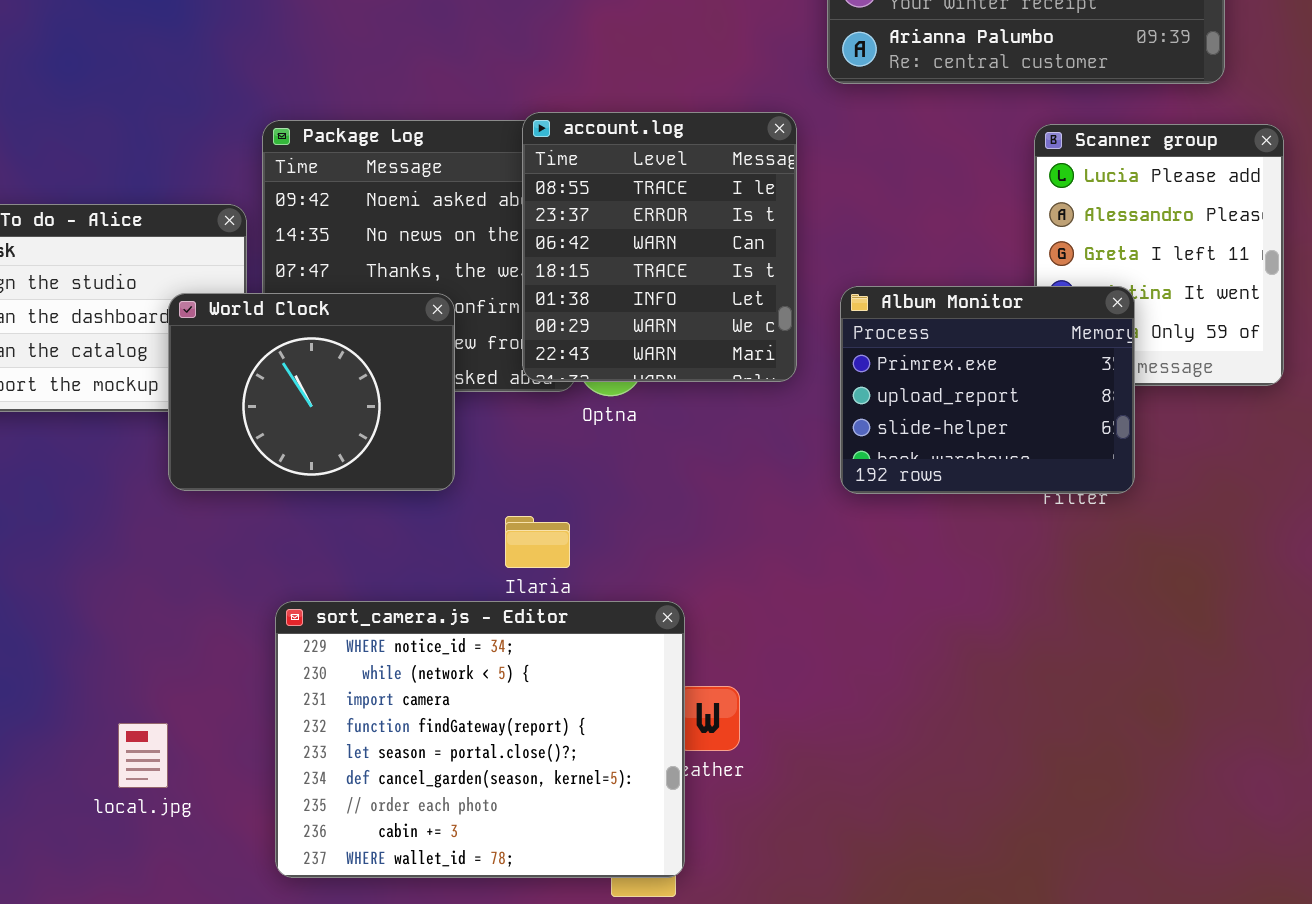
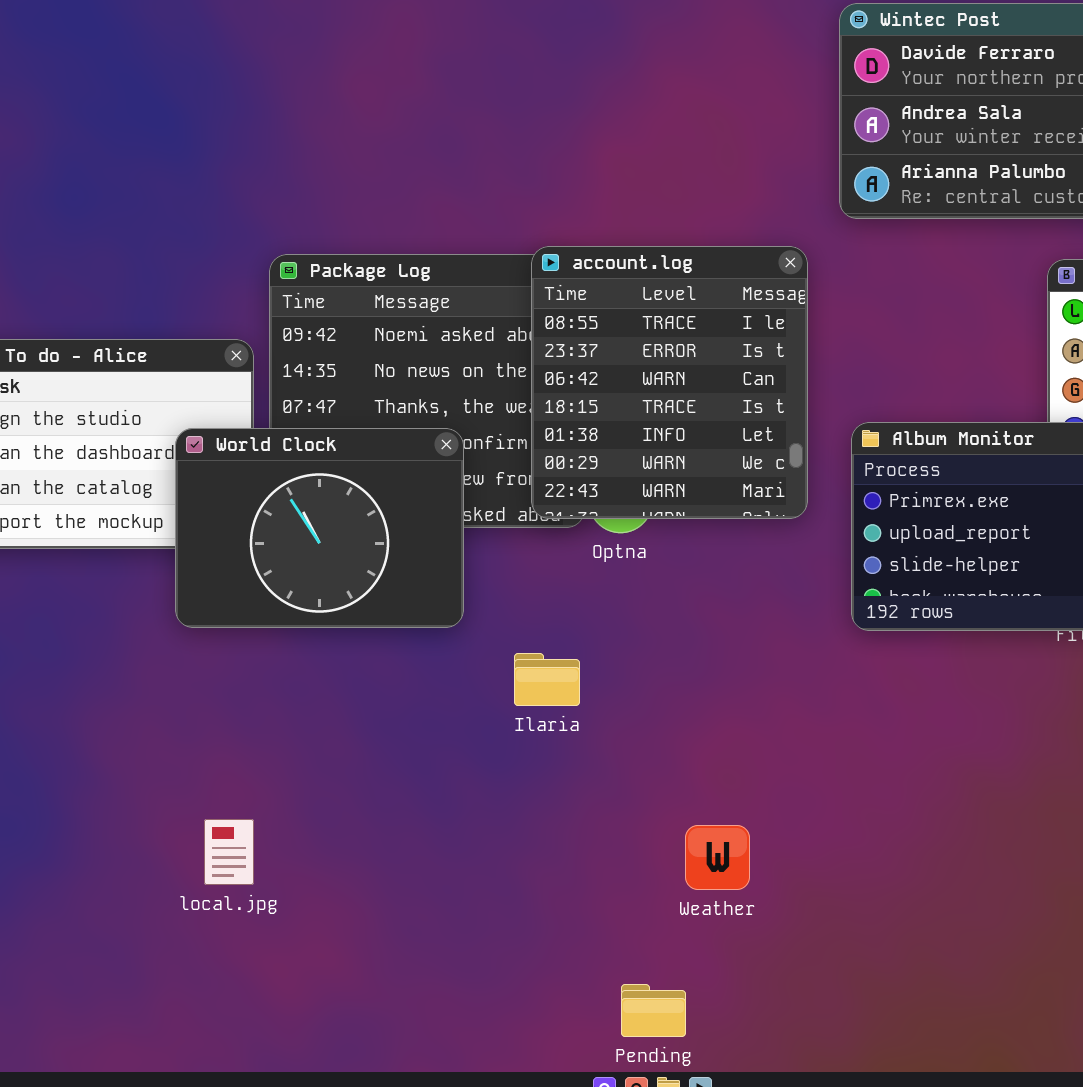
sort_camera.js - Editor: [275,601,685,878] -> none, closed
local.jpg: [118,723,168,788] -> [204,819,254,885], moved

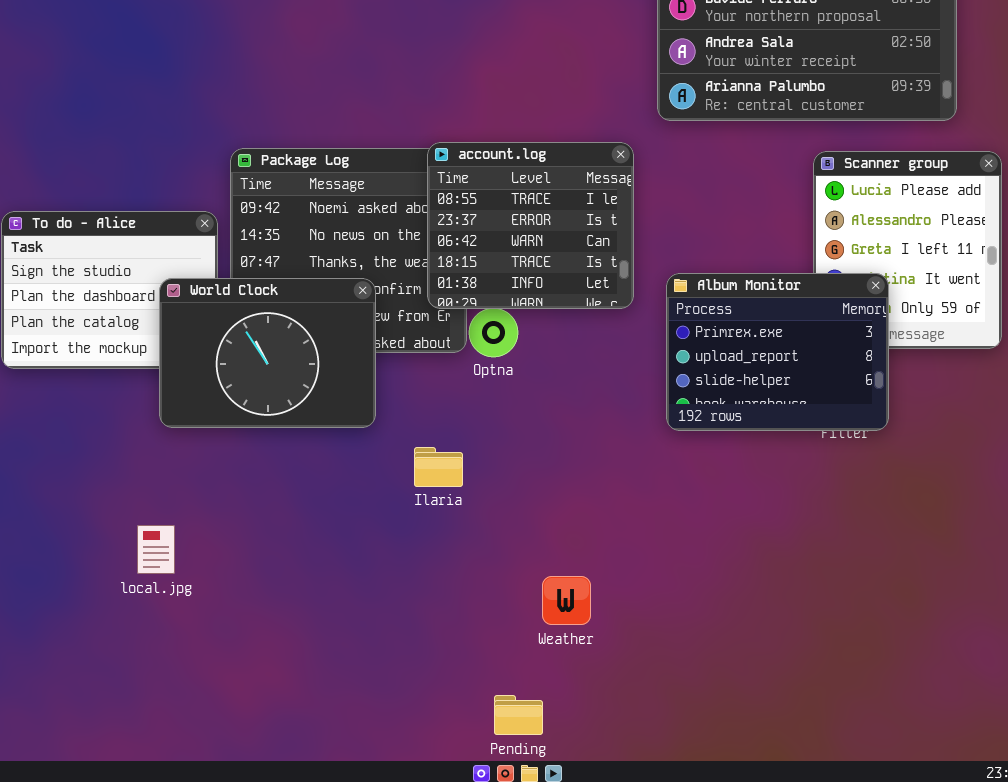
account.log: [531,246,808,519] -> [427,142,634,309], resized
local.jpg: [204,819,254,885] -> [137,525,175,574], moved

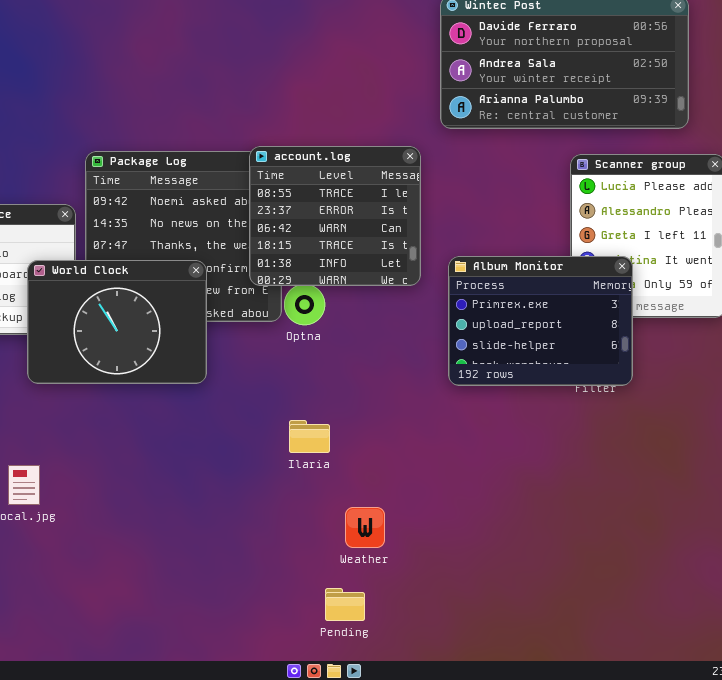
Ilaria: [414,447,463,487] -> [289,420,330,453], moved
Pending: [494,695,543,735] -> [325,588,365,621], moved

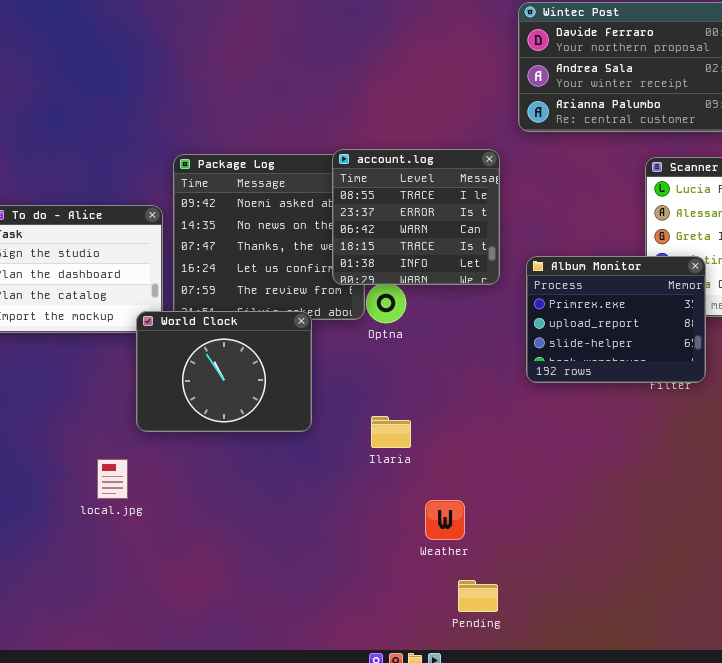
World Clock: [27,260,207,384] -> [136,311,312,432], moved
Pending: [325,588,365,621] -> [458,580,498,612], moved

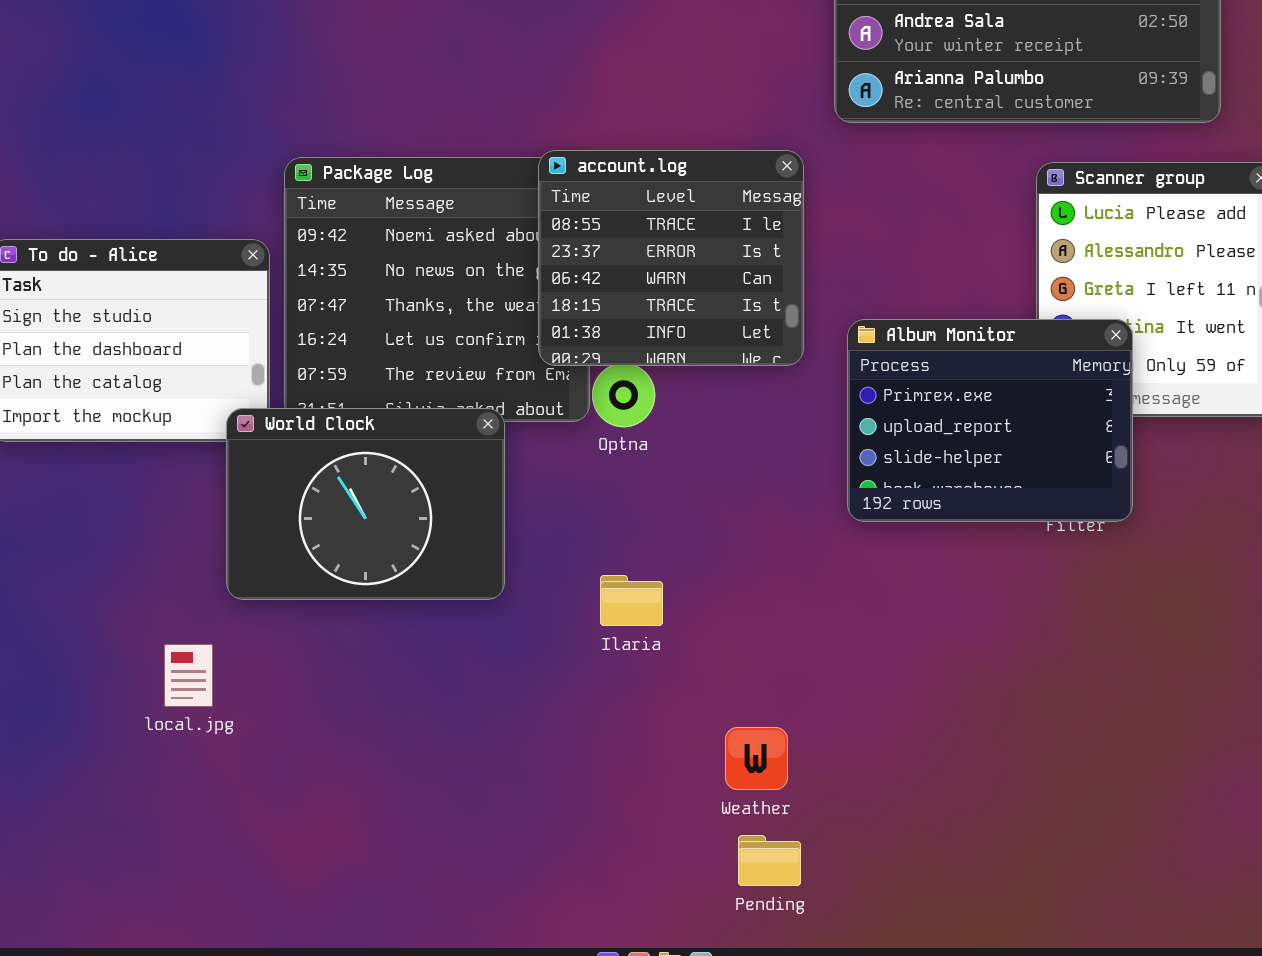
Weather: [425,500,465,540] -> [725,727,788,790], moved

